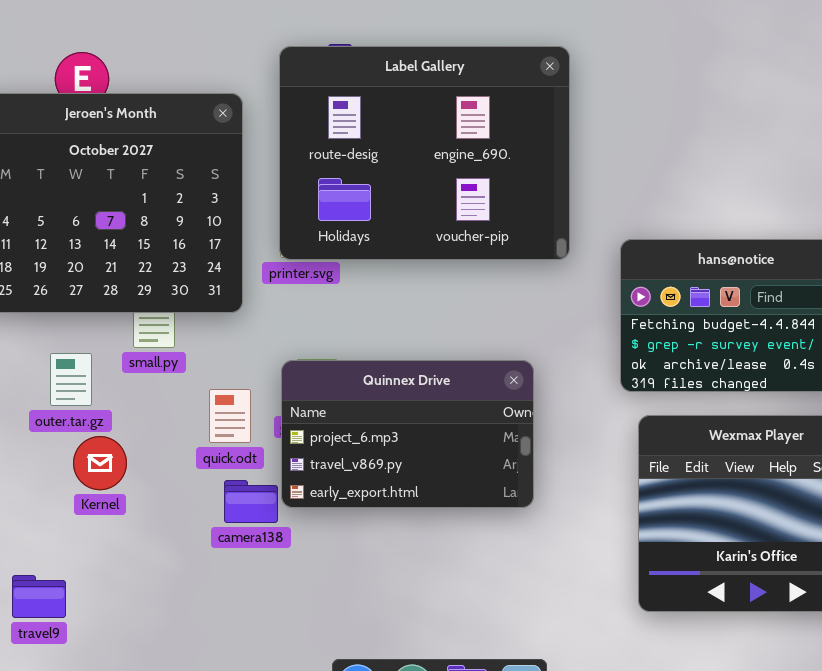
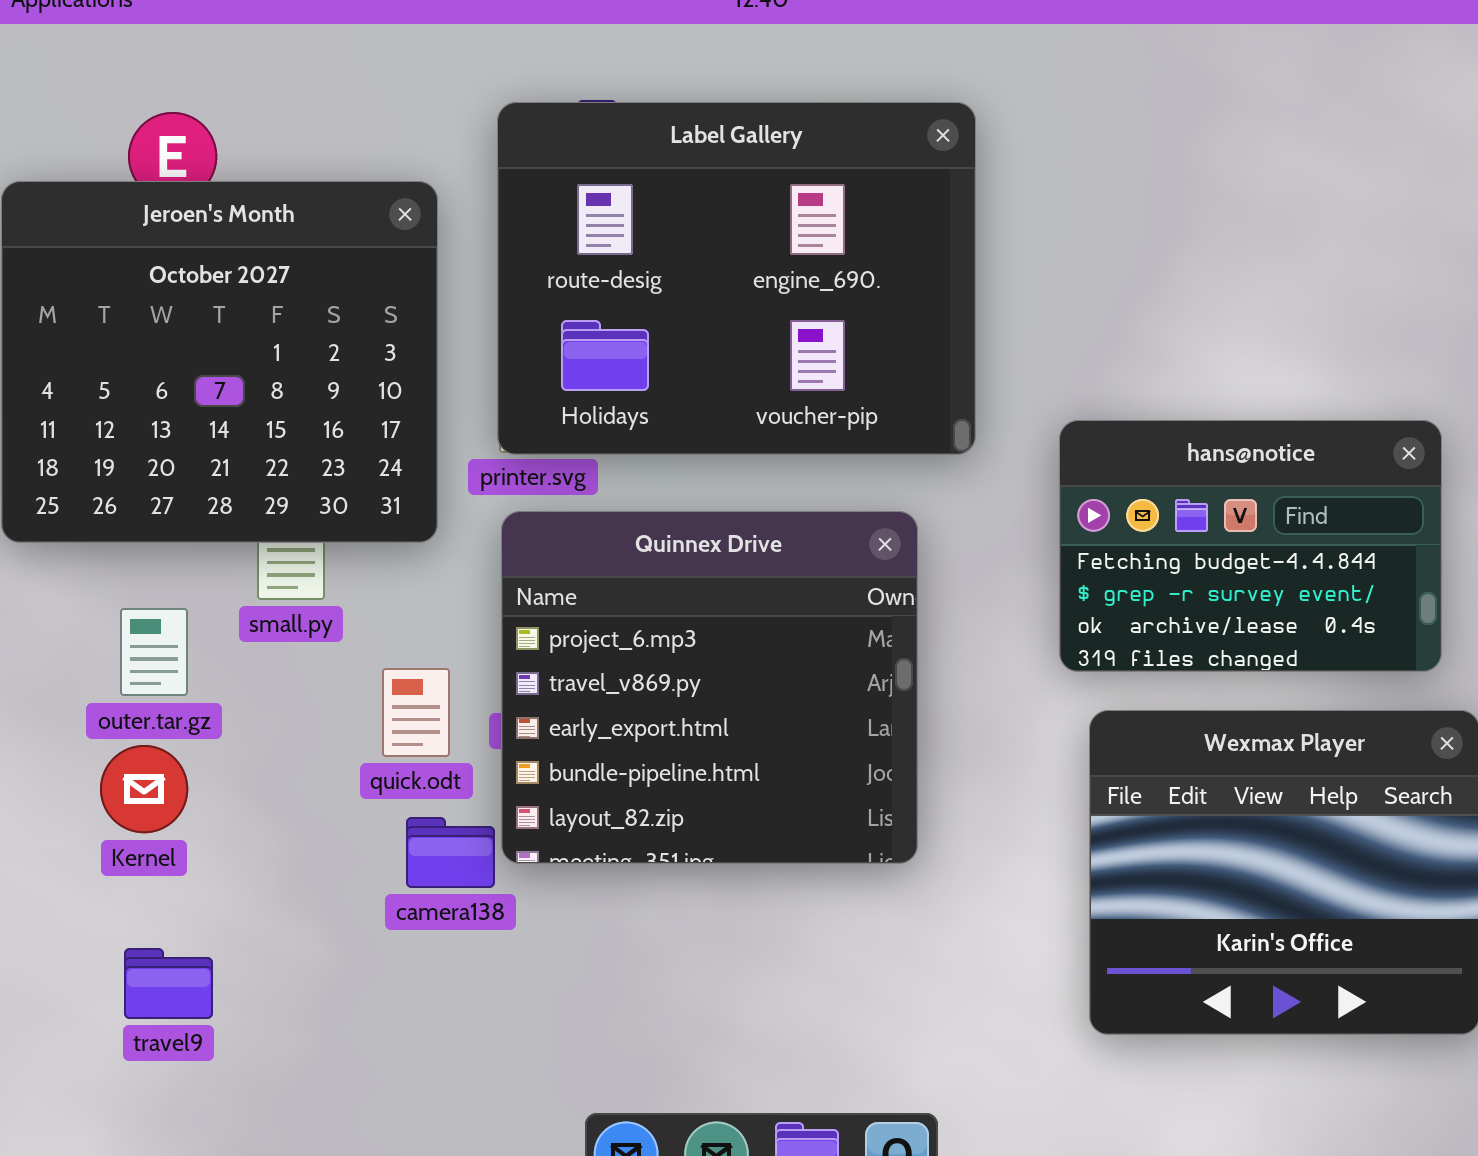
Quinnex Drive: [281,360,534,508] -> [501,511,918,864], resized
Kernel: [73,436,127,490] -> [100,745,188,833], moved
travel9: [12,575,66,618] -> [124,948,213,1019], moved

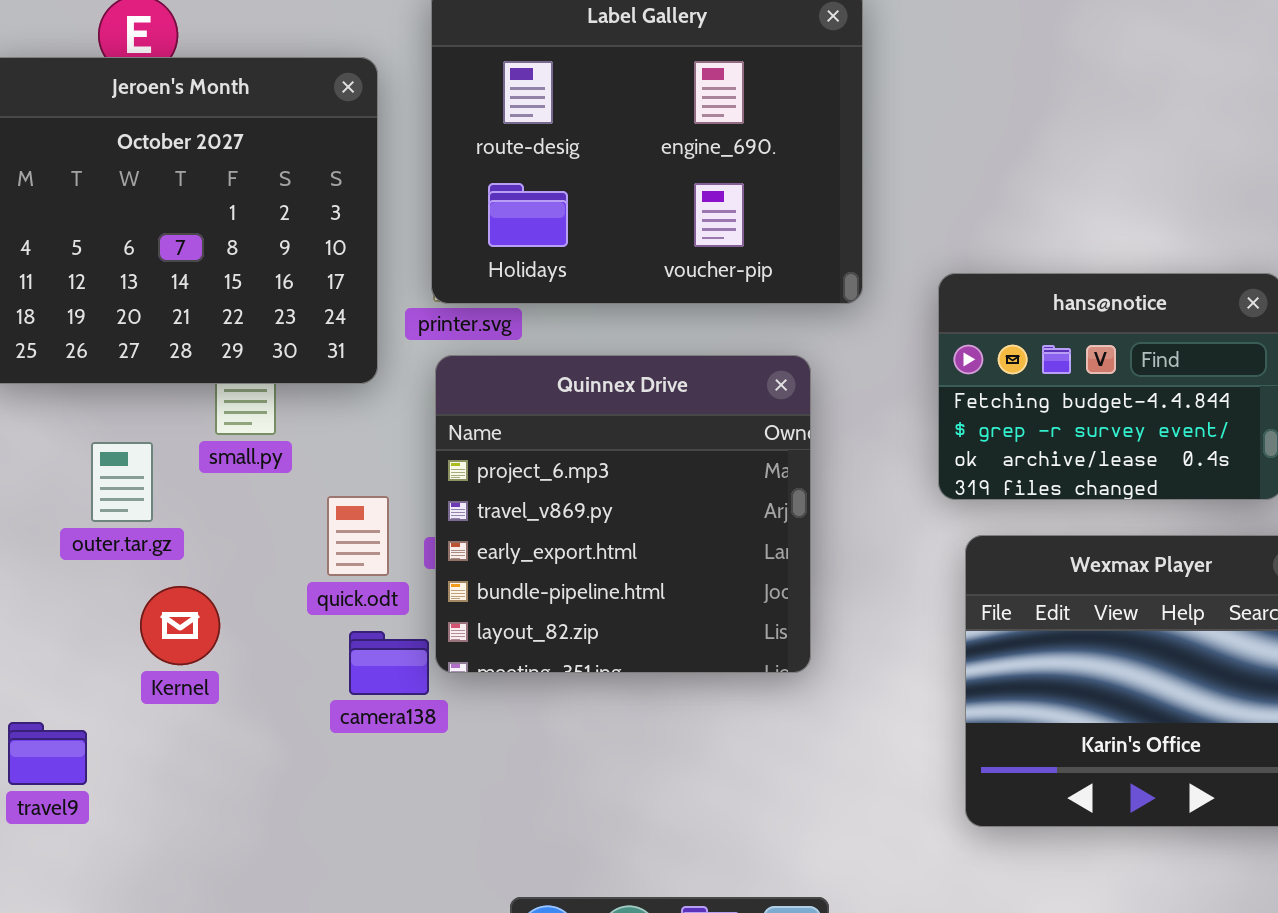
Kernel: [100,745,188,833] -> [140,586,220,665], moved
travel9: [124,948,213,1019] -> [8,722,87,785], moved

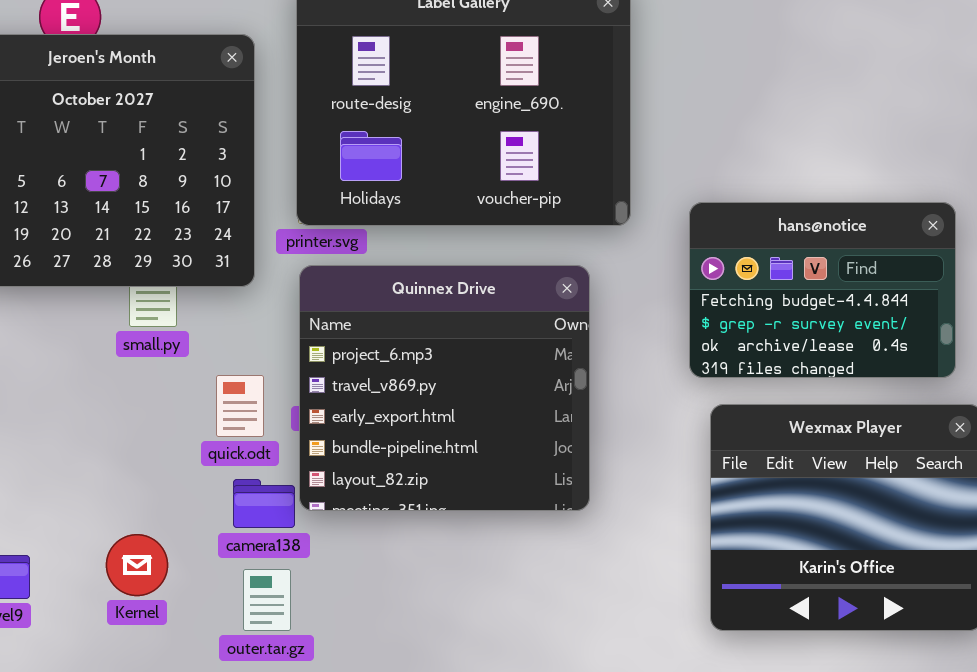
outer.tar.gz: [91,442,153,522] -> [243,569,291,631], moved
Kernel: [140,586,220,665] -> [106,534,168,596], moved

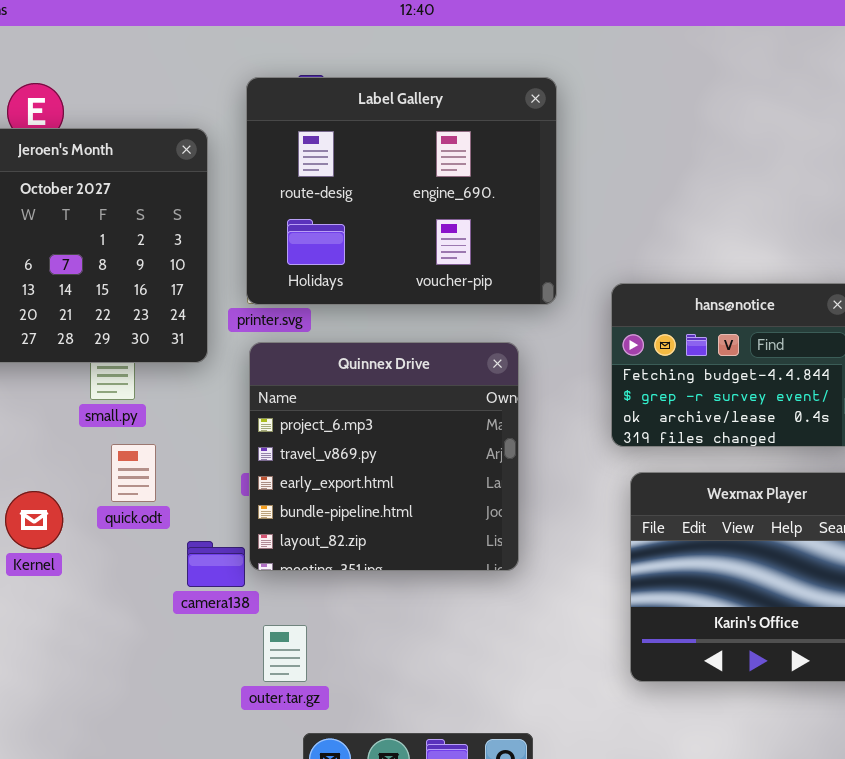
quick.odt: [216,375,264,437] -> [111,444,156,502], moved
Kernel: [106,534,168,596] -> [5,491,63,549], moved
outer.tar.gz: [243,569,291,631] -> [263,625,307,682], moved

